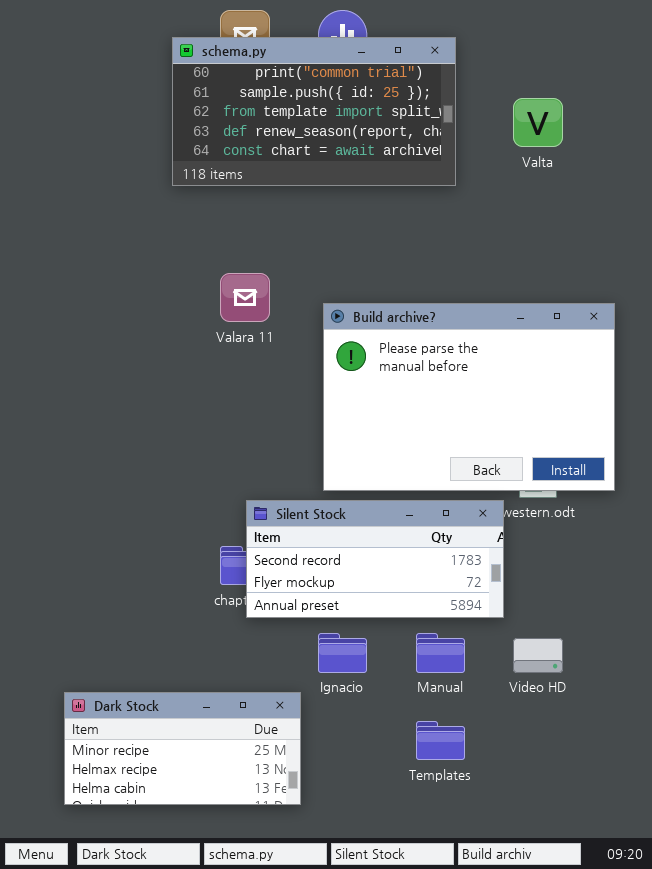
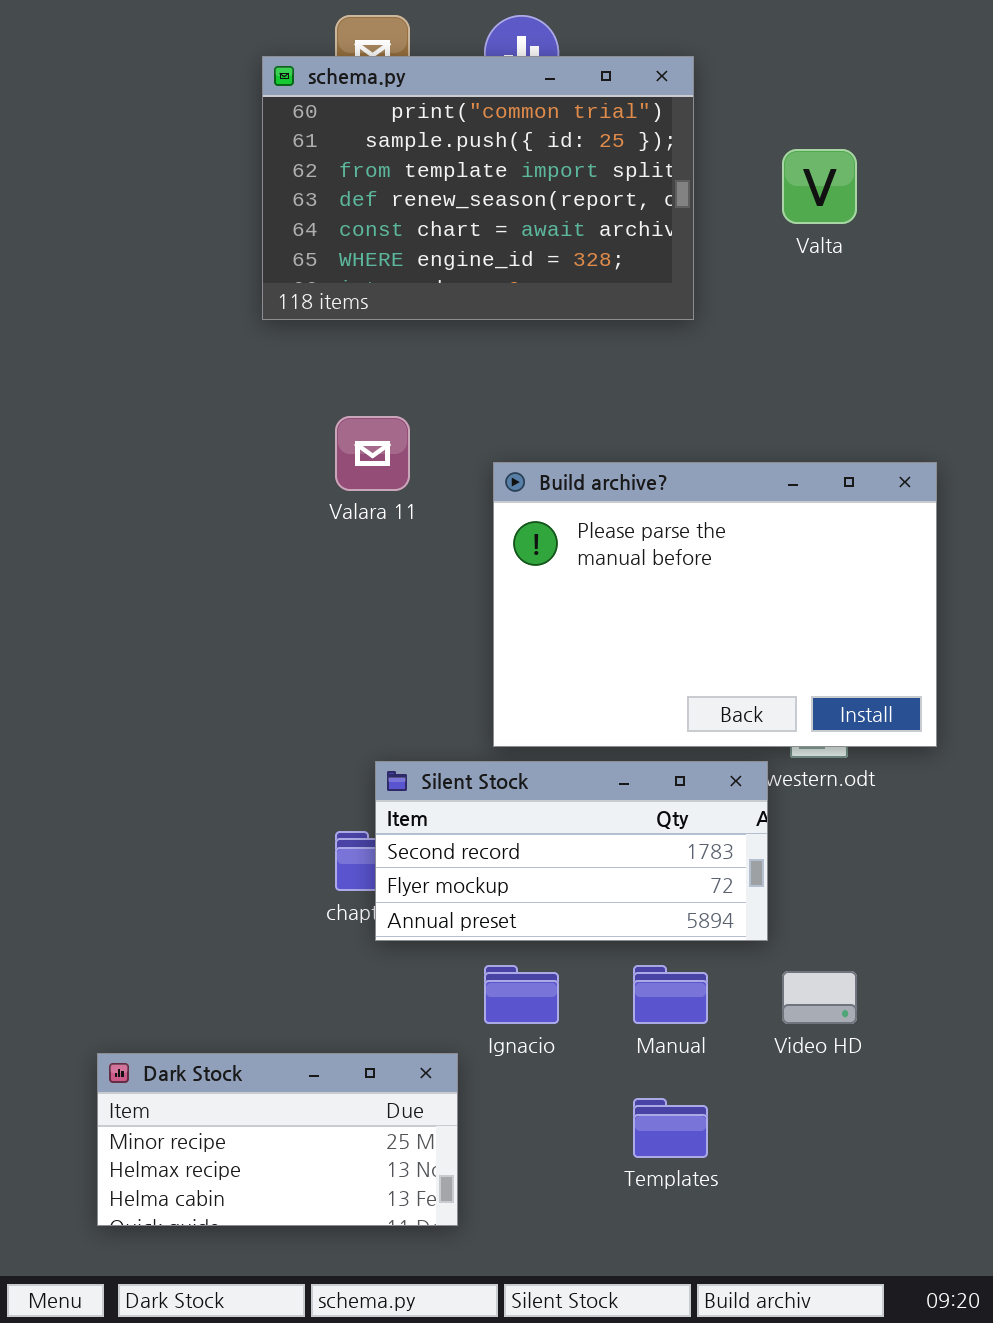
schema.py: [172,37,456,186] -> [262,56,694,320], resized

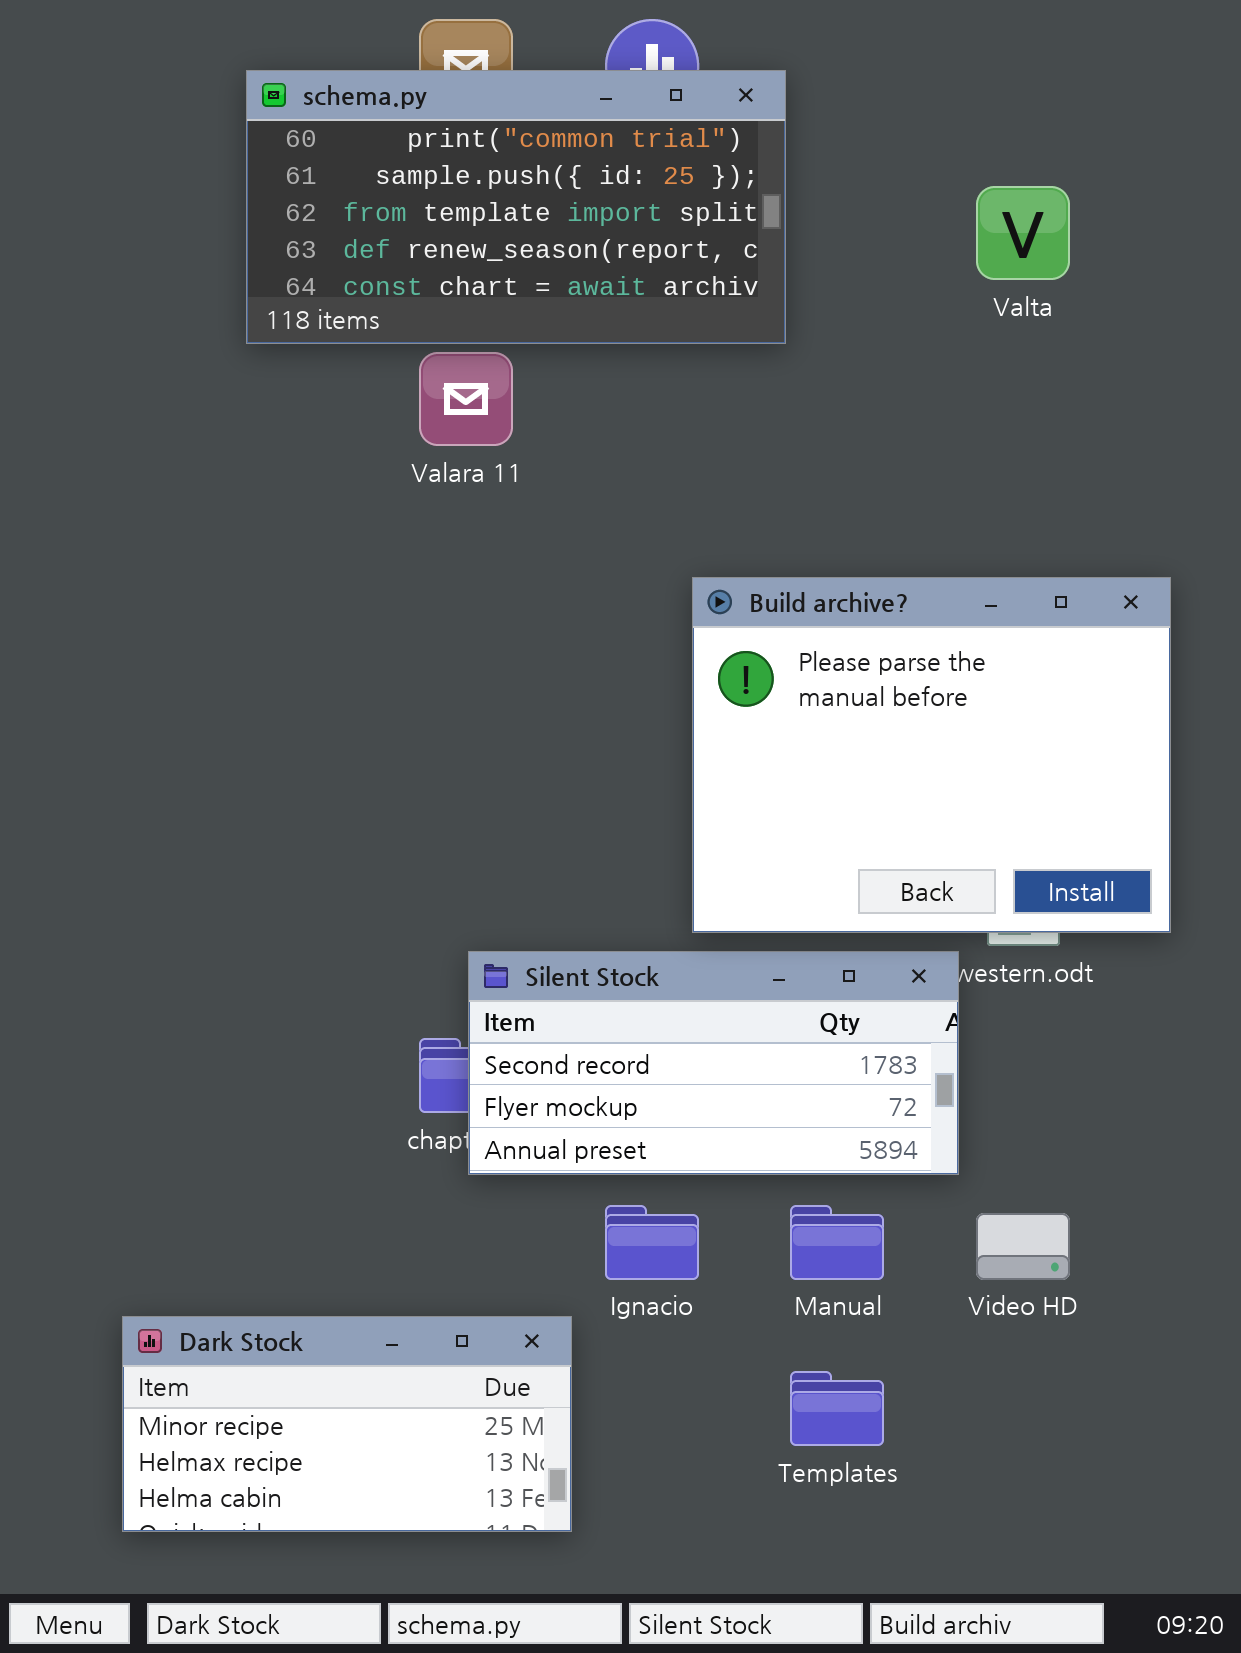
schema.py: [262,56,694,320] -> [246,70,786,344], moved, resized
Valara 11: [335,416,410,491] -> [419,352,513,446], moved
Build archive?: [493,462,937,747] -> [692,577,1171,933], resized

